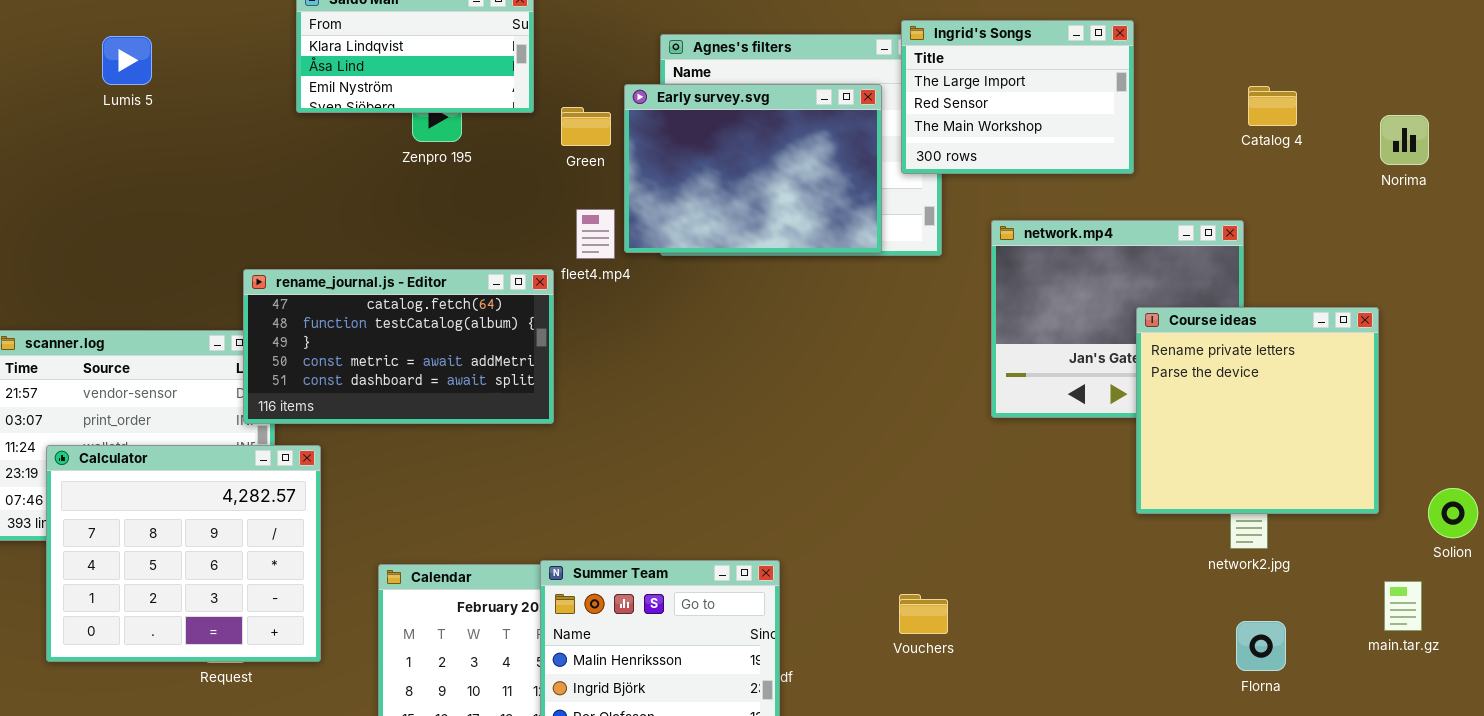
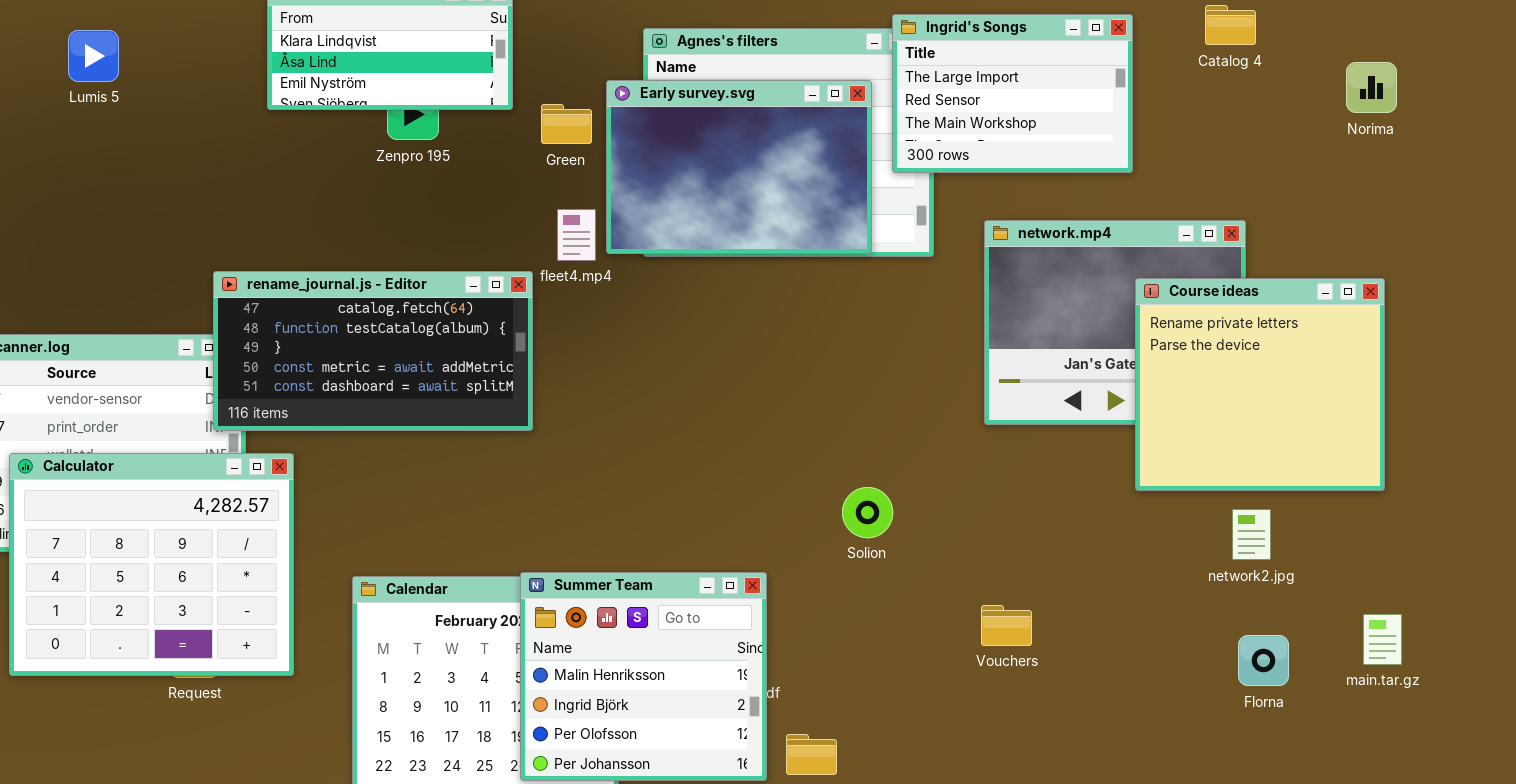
Catalog 4: [1248,86,1297,126] -> [1205,5,1256,45], moved
Norima: [1380,115,1429,165] -> [1346,62,1397,113], moved
Course ideas: [1136,307,1379,514] -> [1135,278,1385,491], moved
Solion: [1428,488,1478,538] -> [842,487,893,538], moved
main.tar.gz: [1384,581,1422,631] -> [1363,614,1402,665], moved
Vouchers: [899,594,948,634] -> [981,605,1032,646], moved

